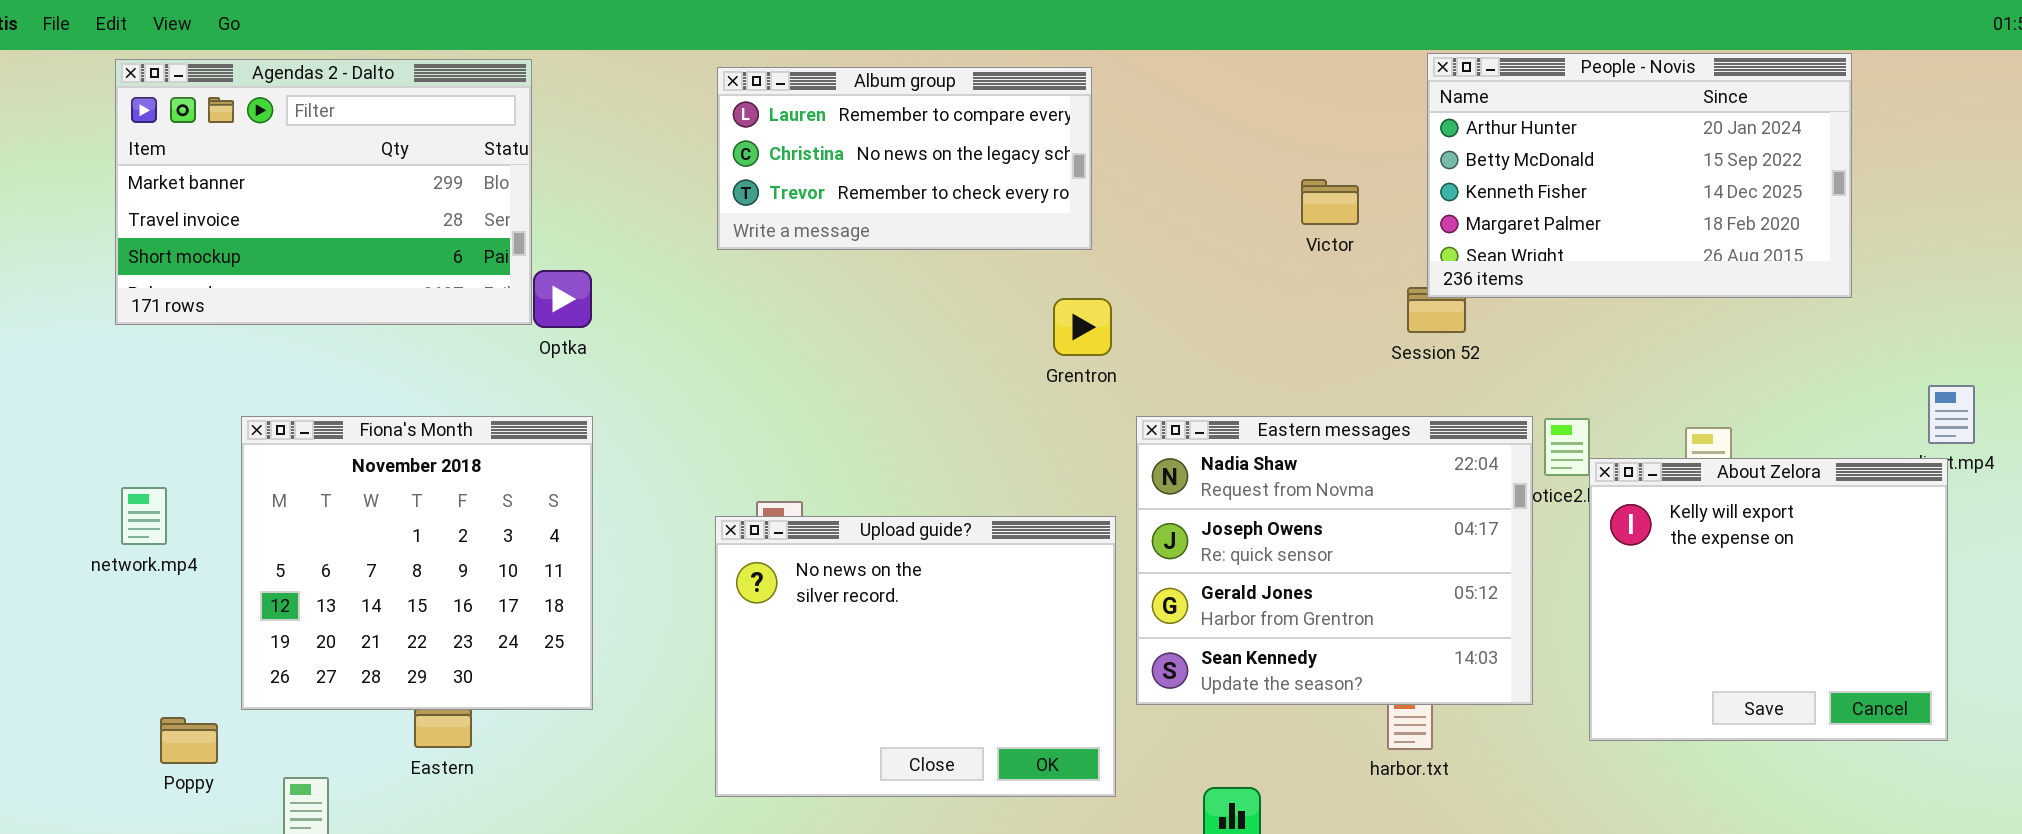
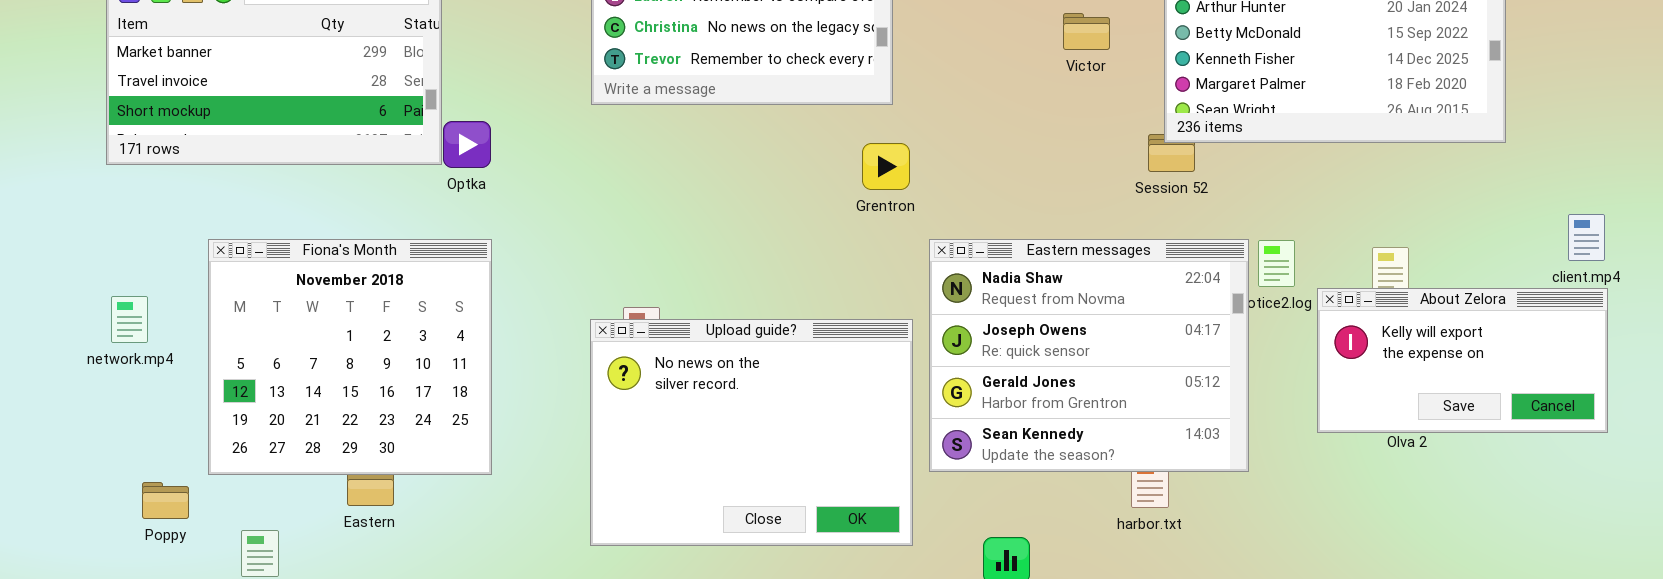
Victor: [1301,179,1359,225] -> [1063,13,1110,50], moved
About Zelora: [1589,458,1948,741] -> [1317,288,1608,433], moved, resized

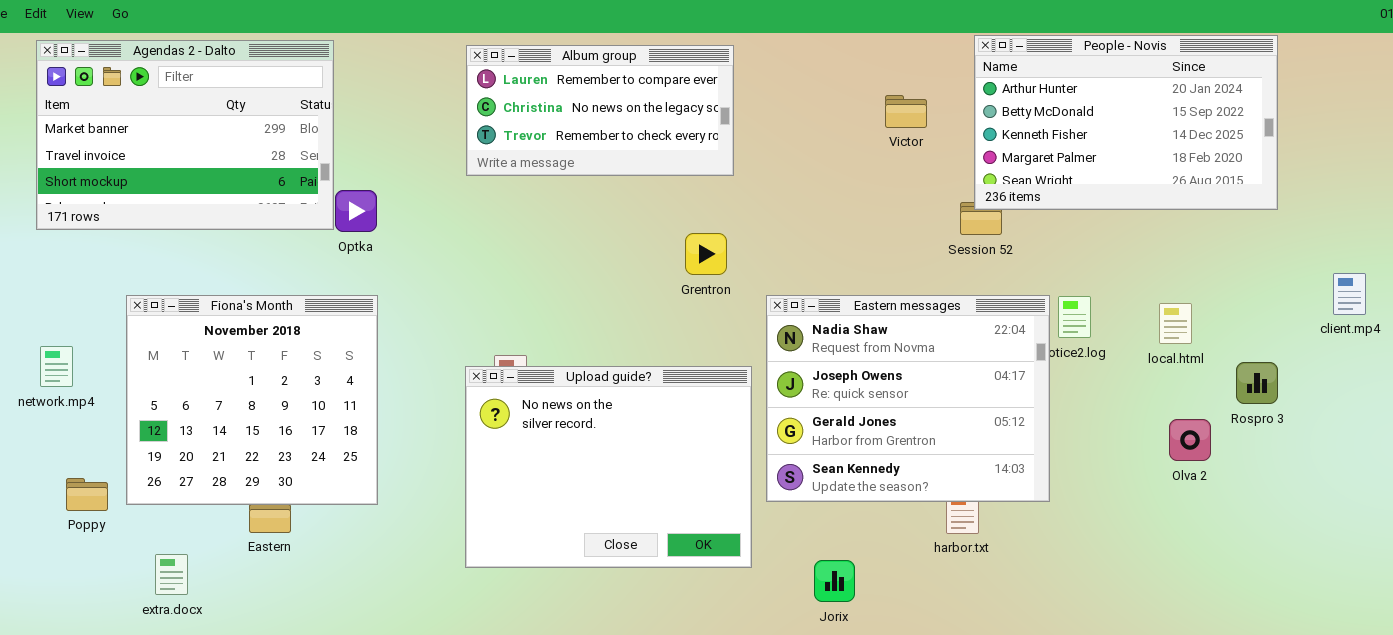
Grentron: [862,143,910,190] -> [685,233,727,275], moved
About Zelora: [1317,288,1608,433] -> none, closed
Poppy: [142,482,189,519] -> [66,478,108,511], moved

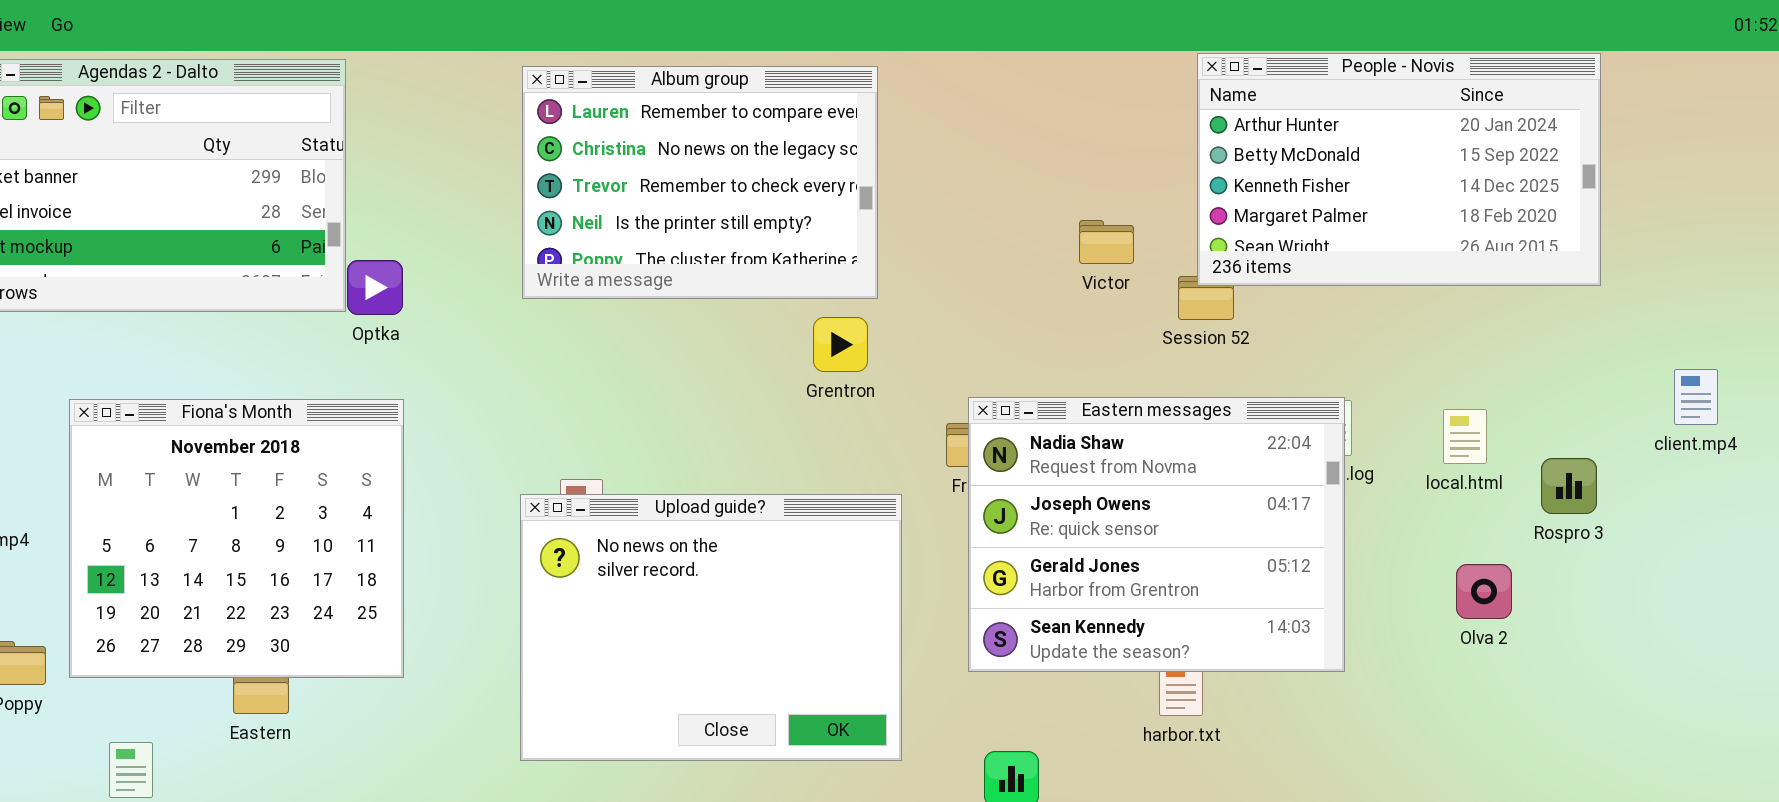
Album group: [466,45,734,176] -> [522,66,878,299], resized
Victor: [885,95,927,128] -> [1079,220,1134,264], moved
Eastern messages: [766,295,1050,502] -> [968,397,1345,672], moved
Rospro 3: [1236,362,1278,404] -> [1541,458,1597,514], moved

